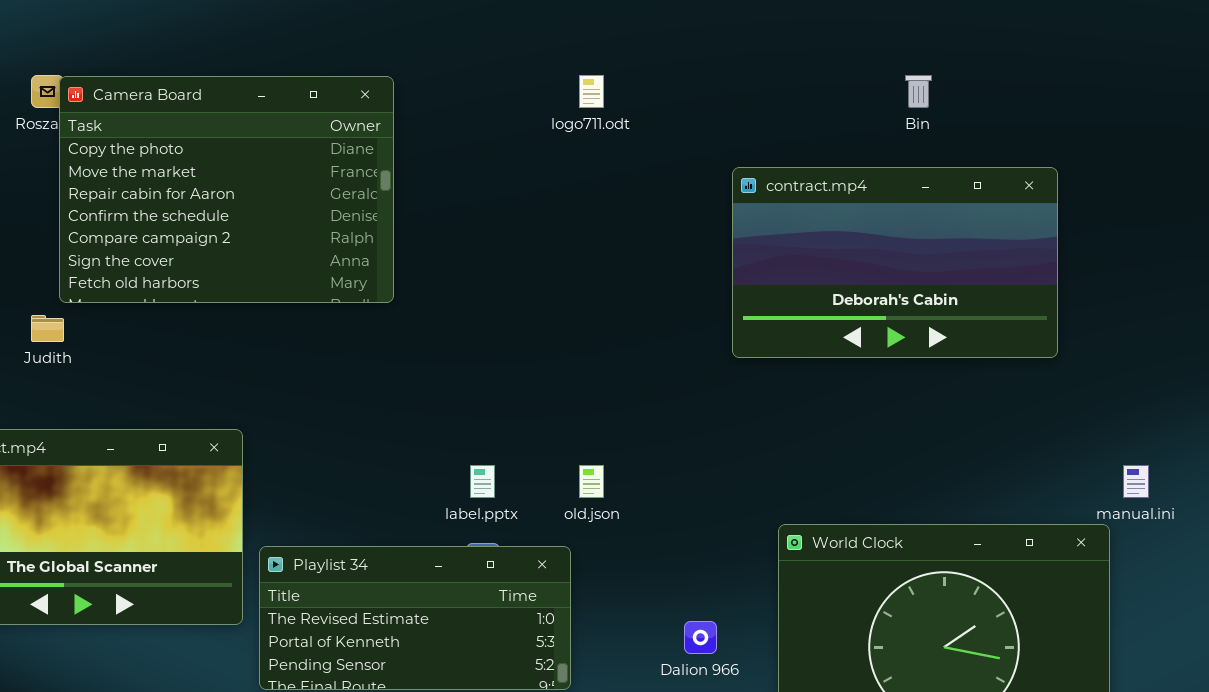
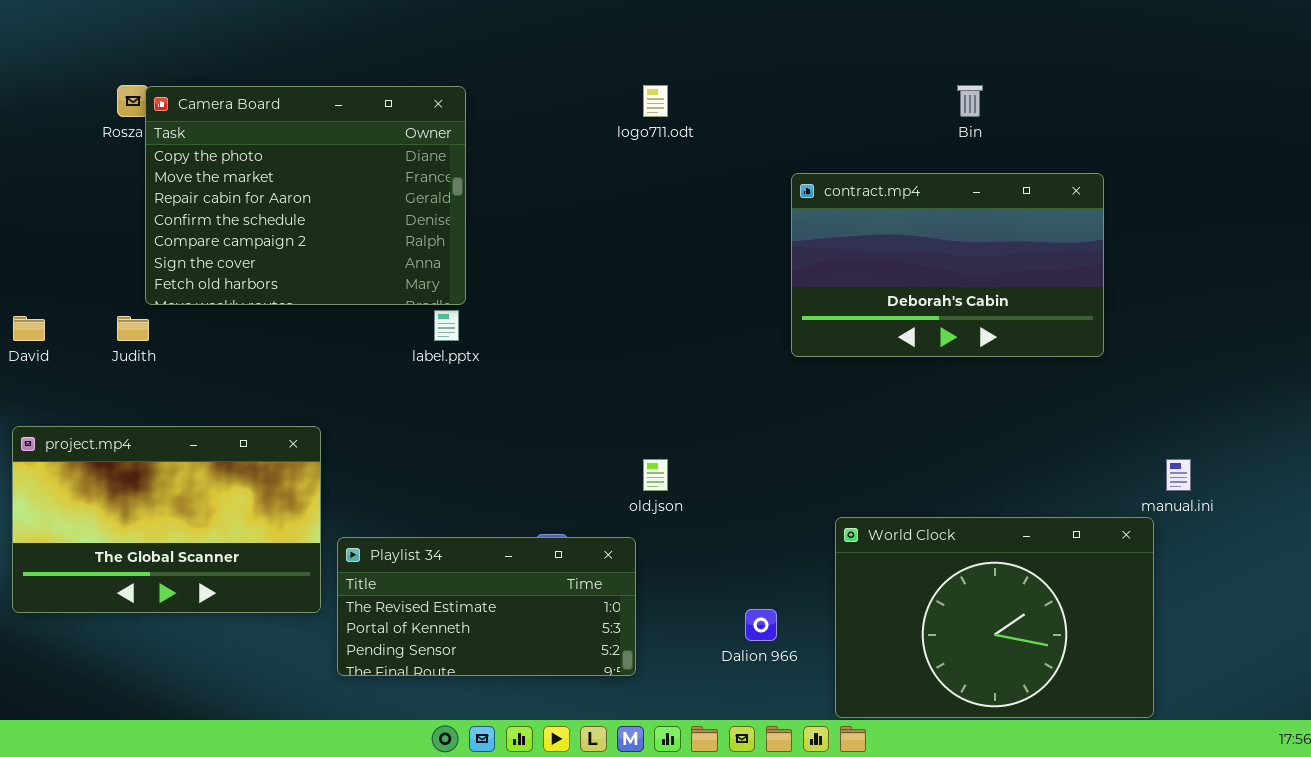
label.pptx: [470,465,495,498] -> [434,310,459,341], moved

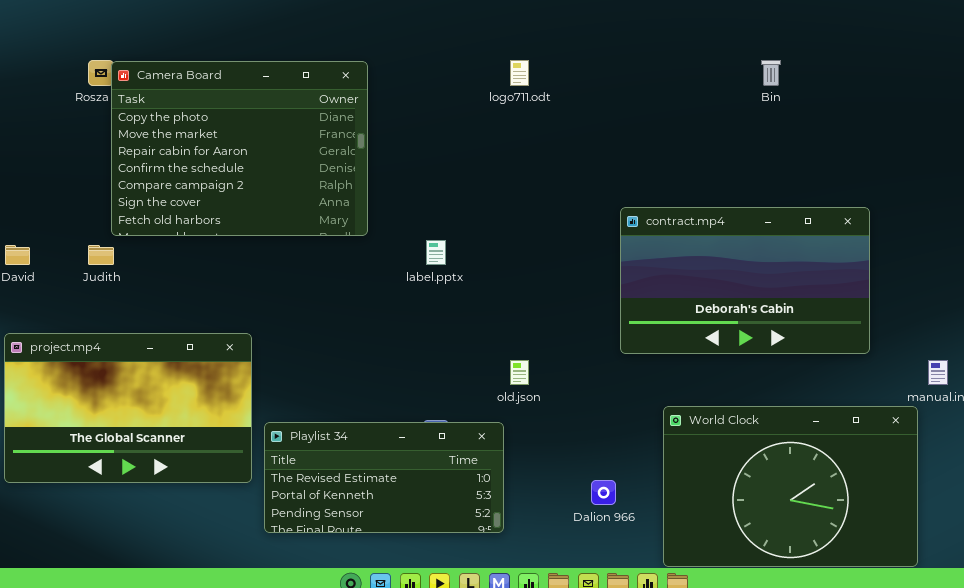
contract.mp4: [791,173,1104,357] -> [620,207,870,354], moved
label.pptx: [434,310,459,341] -> [426,240,446,265], moved

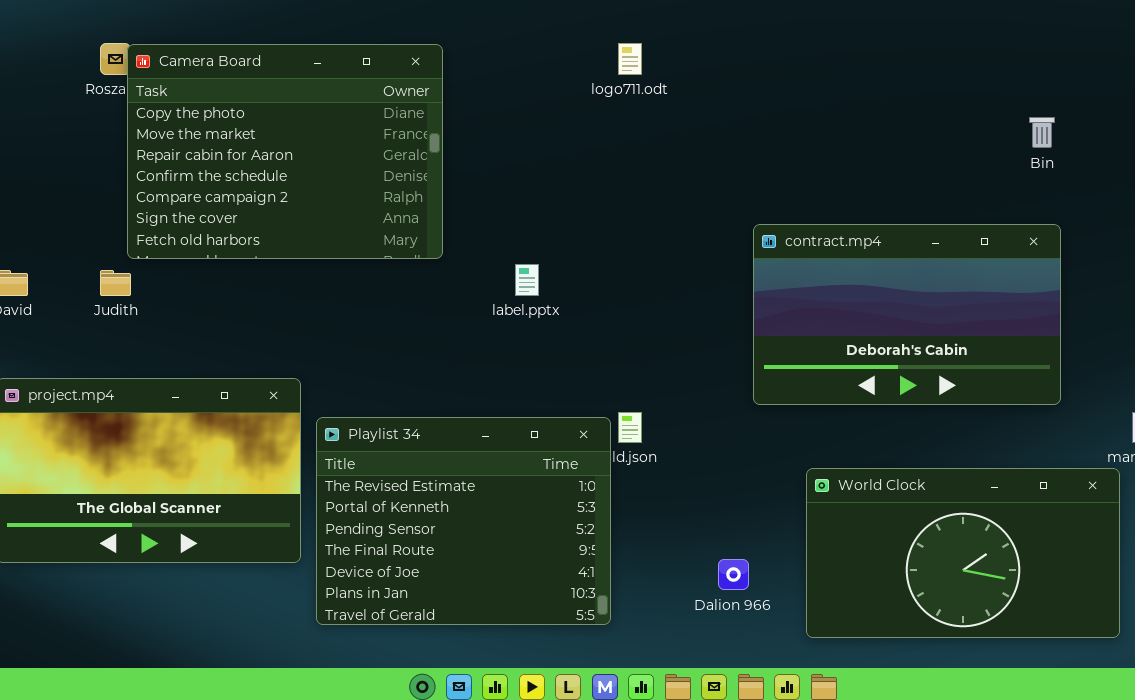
Bin: [761,60,781,86] -> [1029,117,1055,148], moved
World Clock: [663,406,918,567] -> [806,468,1120,638], resized
Playlist 34: [264,422,504,533] -> [316,417,611,625], resized

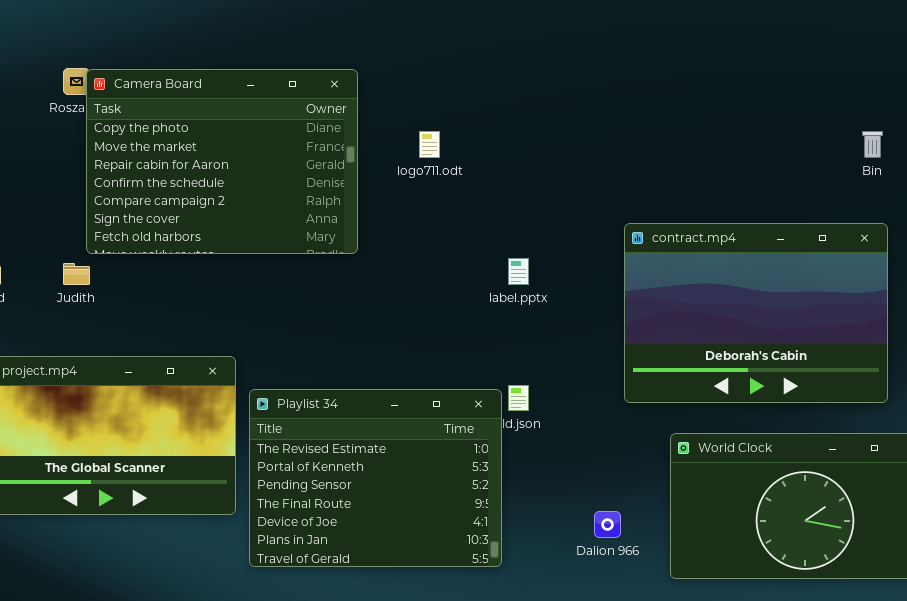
logo711.odt: [618,43,642,75] -> [419,131,440,158], moved
contract.mp4: [753,224,1061,405] -> [624,223,888,403], resized
label.pptx: [515,264,539,296] -> [508,258,529,285], moved

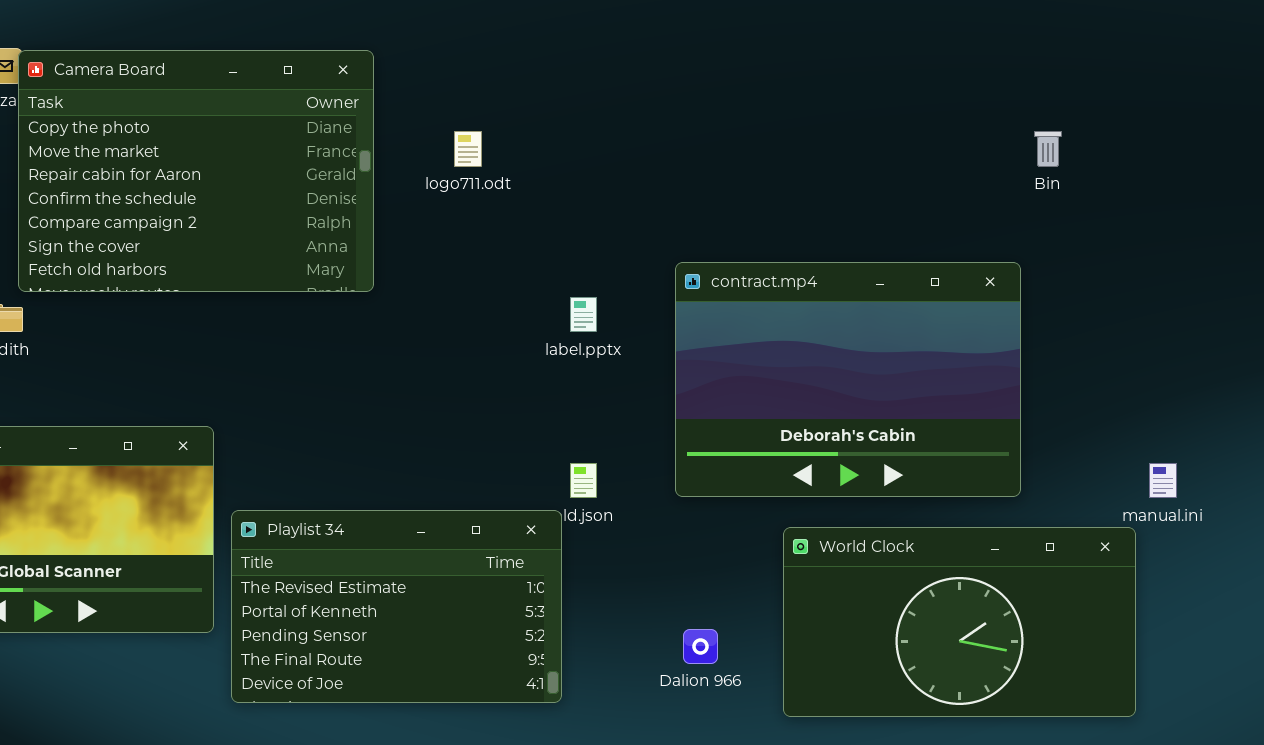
contract.mp4: [624,223,888,403] -> [675,262,1021,497], moved
Playlist 34: [249,389,502,567] -> [231,510,562,703], resized

